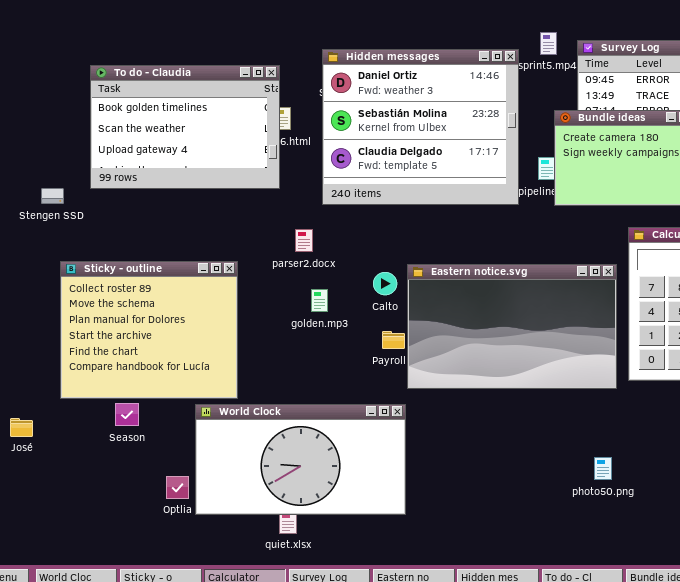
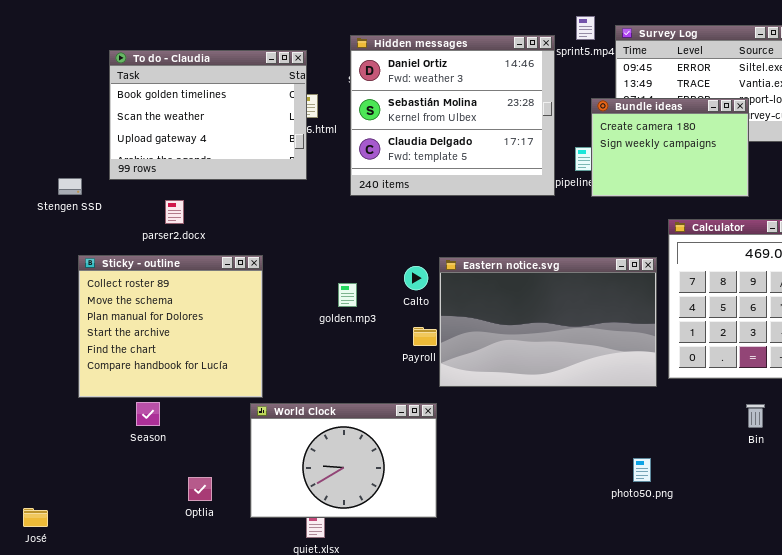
parser2.docx: [295,229,313,252] -> [165,200,184,224], moved
World Clock: [195,404,406,515] -> [250,403,437,518], resized
José: [10,418,33,437] -> [23,508,48,527], moved

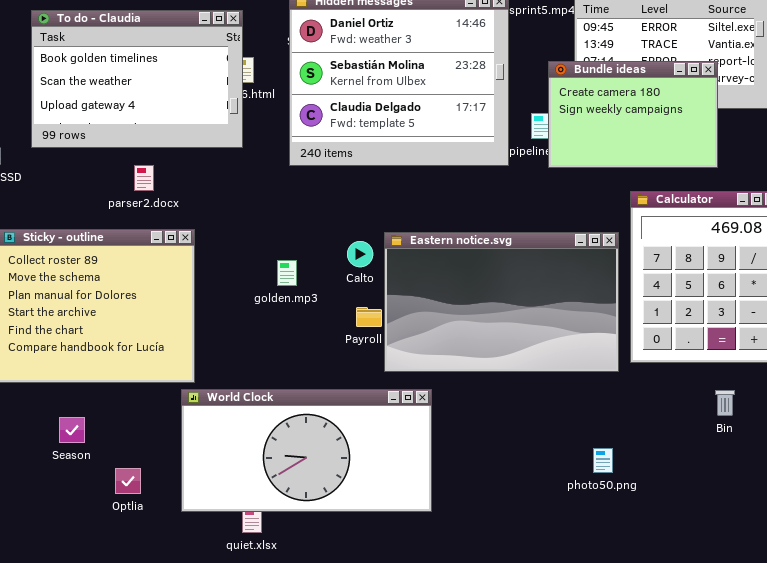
parser2.docx: [165,200,184,224] -> [134,165,154,191], moved
Season: [136,402,160,426] -> [59,417,85,443], moved
World Clock: [250,403,437,518] -> [181,389,432,512], resized

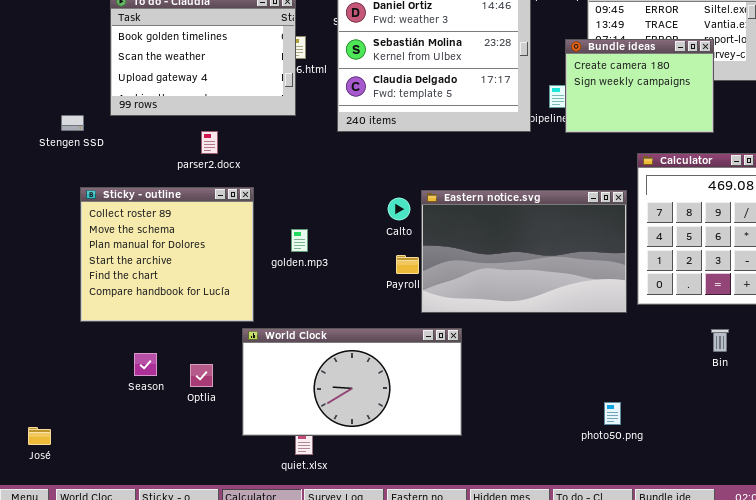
golden.mp3: [277,260,297,286] -> [291,229,308,252], moved
photo50.png: [593,448,613,473] -> [604,402,621,425], moved
Optlia: [115,468,141,494] -> [190,364,213,387], moved

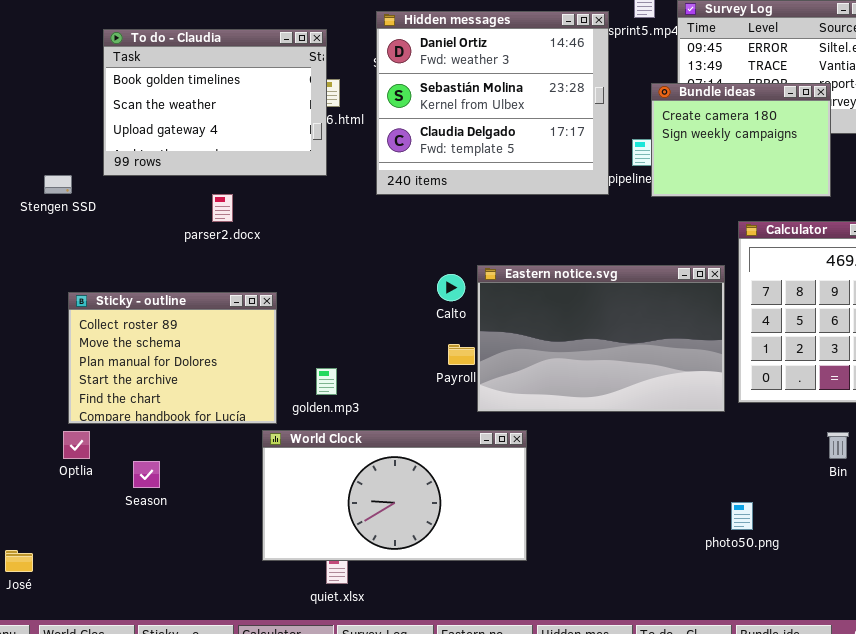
Sticky - outline: [80,187,254,322] -> [68,292,277,424], resized
golden.mp3: [291,229,308,252] -> [316,368,337,395], moved
Optlia: [190,364,213,387] -> [63,431,90,459], moved
photo50.png: [604,402,621,425] -> [731,502,753,530], moved

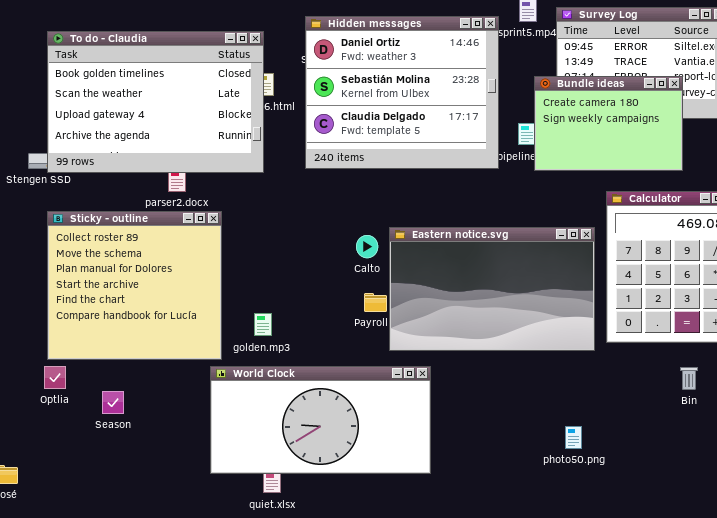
To do - Claudia: [103,29,327,176] -> [47,31,264,173], resized
Sticky - outline: [68,292,277,424] -> [47,211,222,360], resized
photo50.png: [731,502,753,530] -> [565,426,582,449], moved

